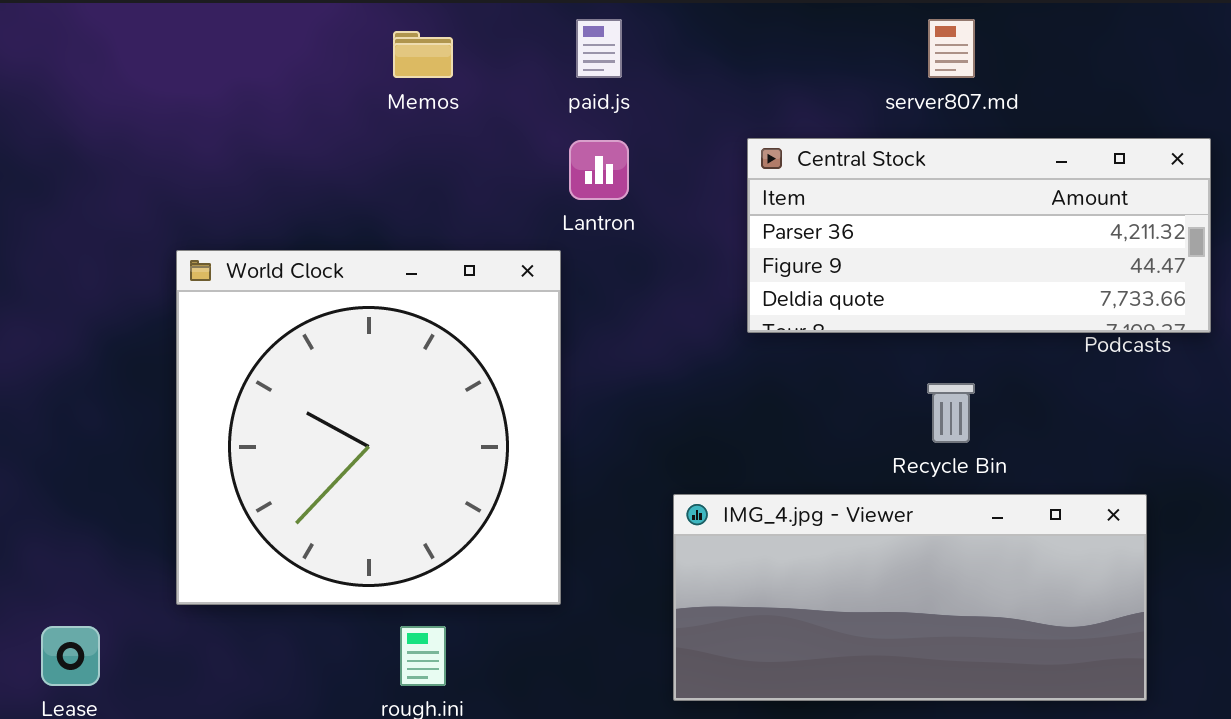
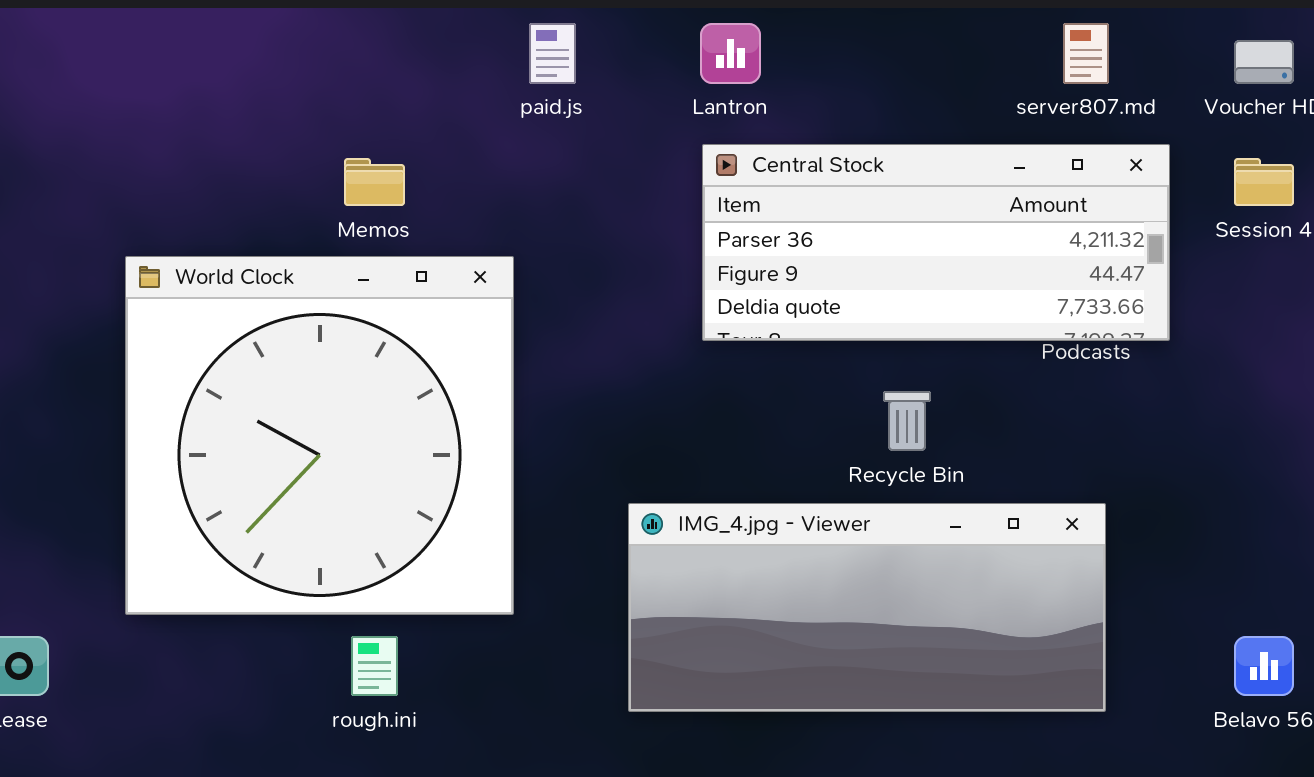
server807.md: [928,19,975,78] -> [1063,23,1109,84], moved
Memos: [393,31,453,78] -> [344,158,405,206], moved
Lantron: [569,140,629,200] -> [700,23,761,84], moved

